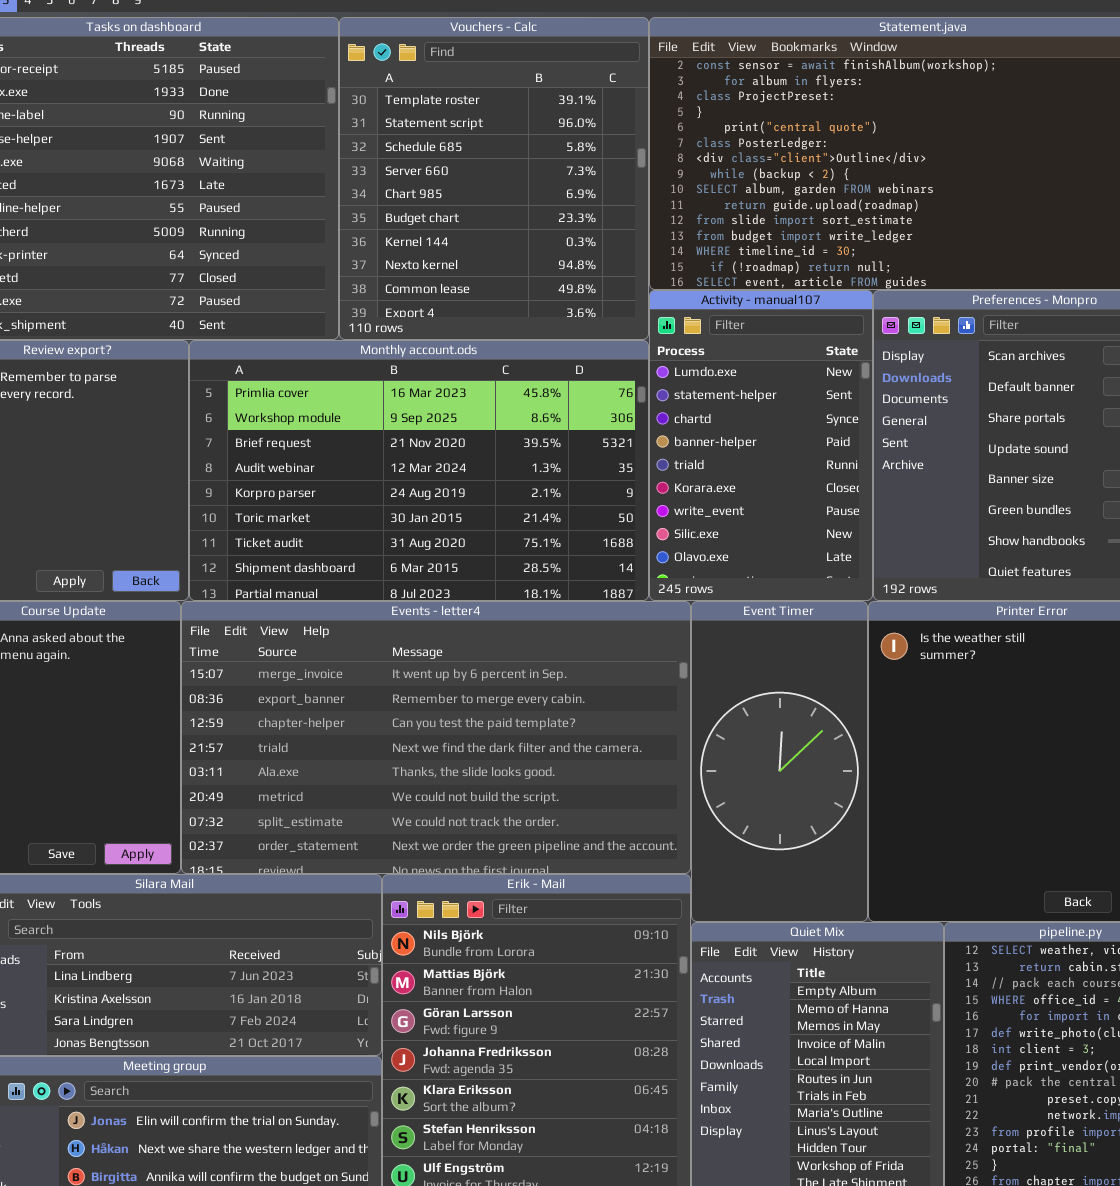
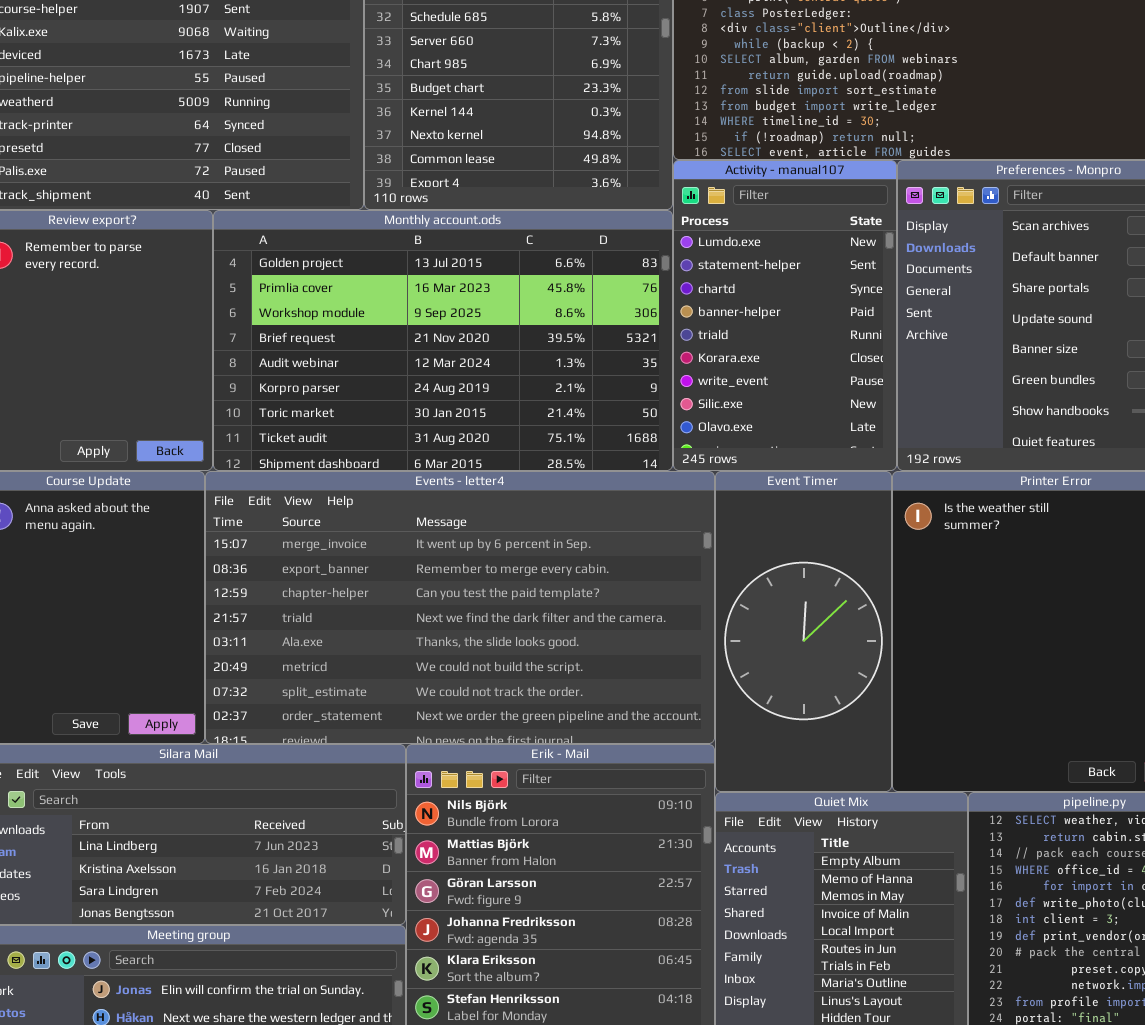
Monthly account.ods: [189,340,649,601] -> [213,210,673,471], scrolled up 1 row

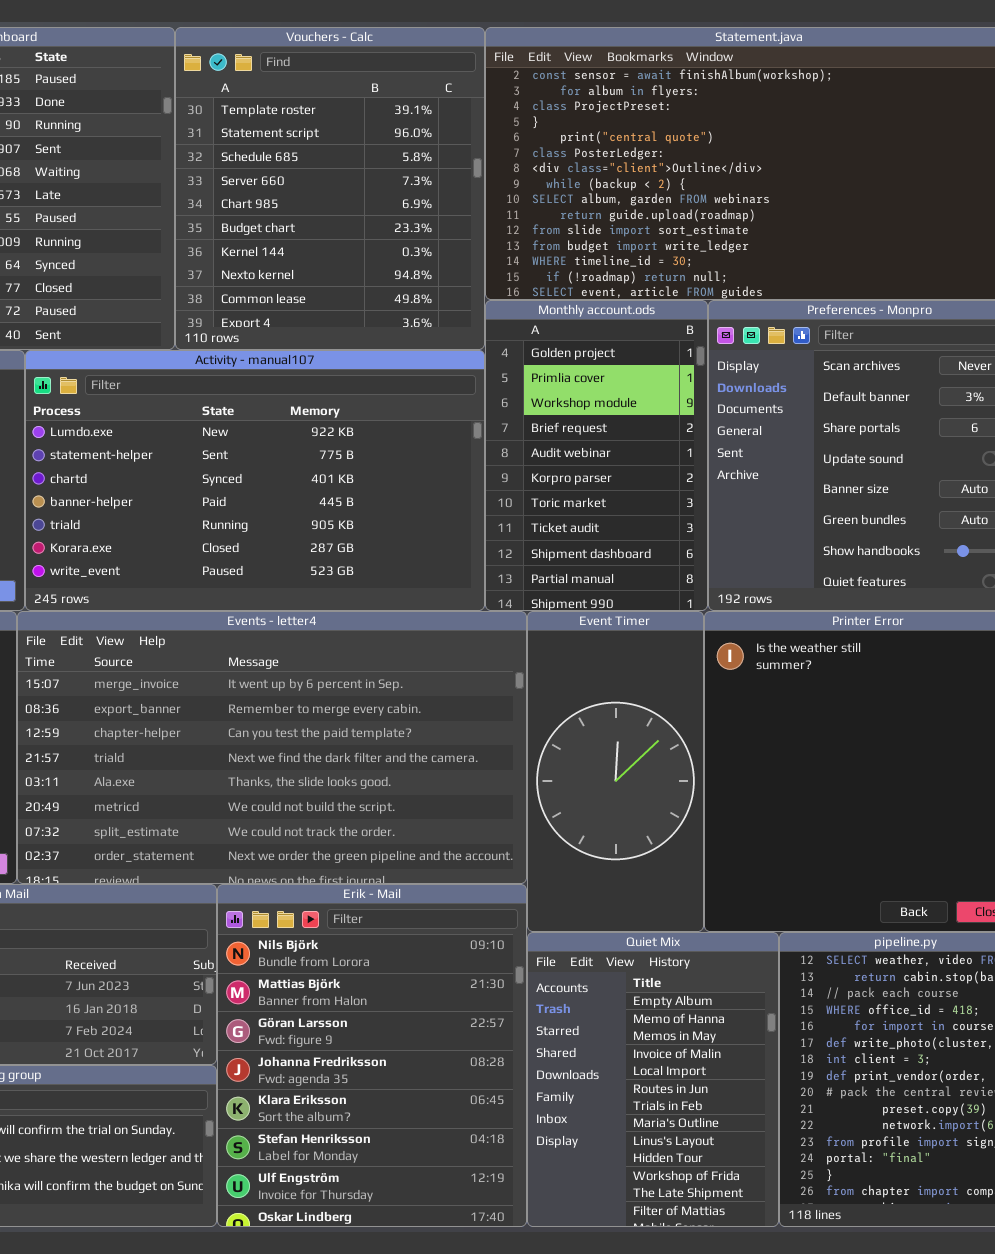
Activity - manual107: [673,160,897,471] -> [25,350,485,611], moved, resized
Monthly account.ods: [213,210,673,471] -> [485,300,708,611], moved, resized

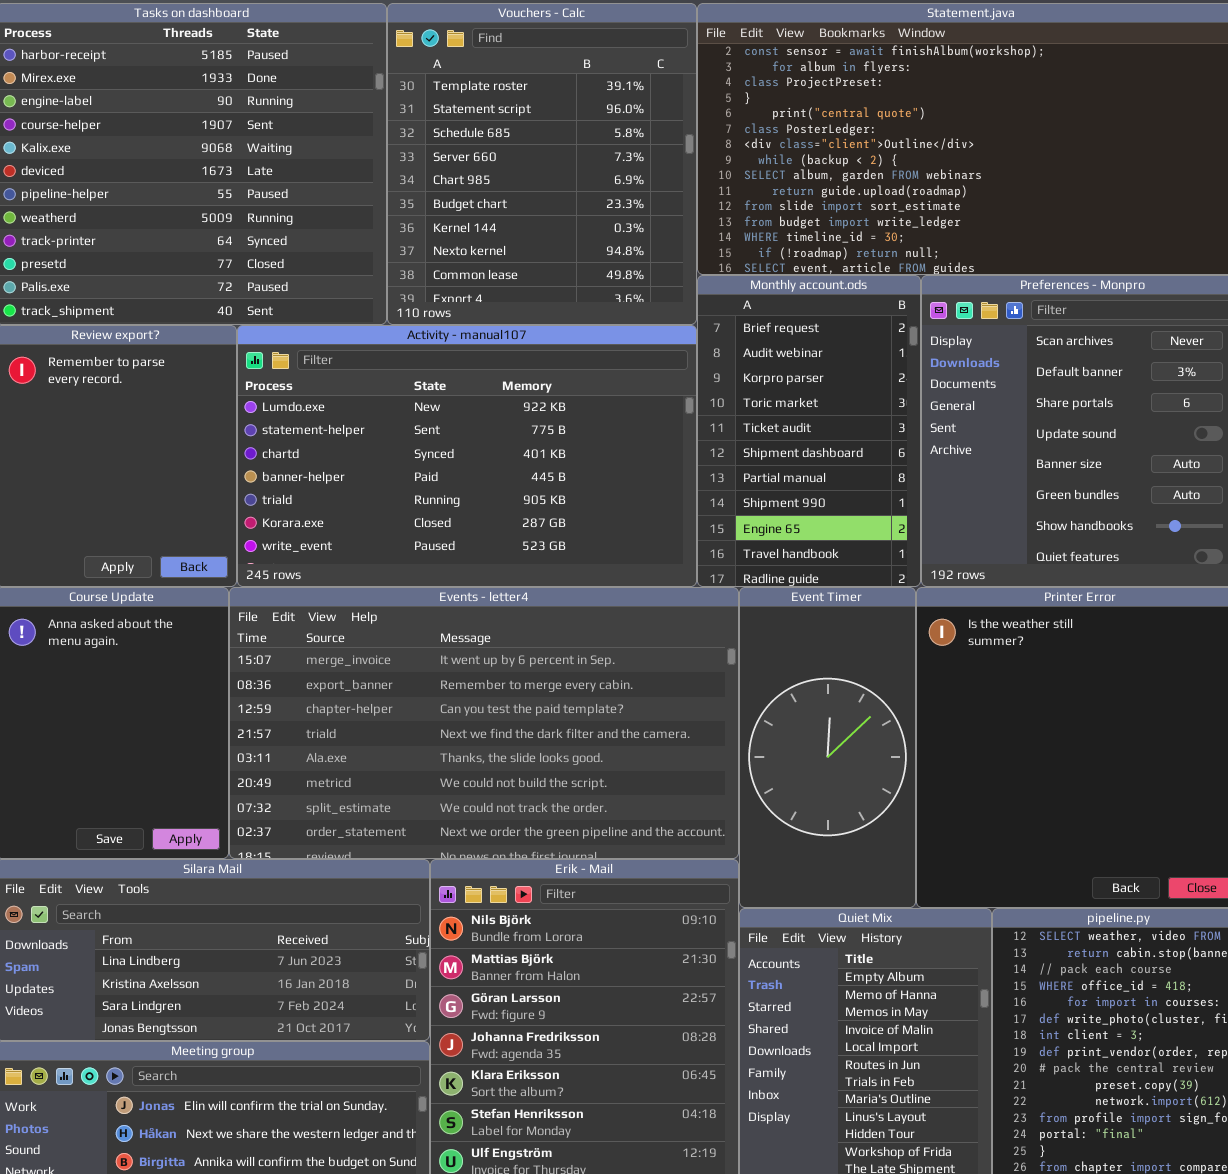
Monthly account.ods: [485,300,708,611] -> [697,275,921,587], scrolled down 3 rows

